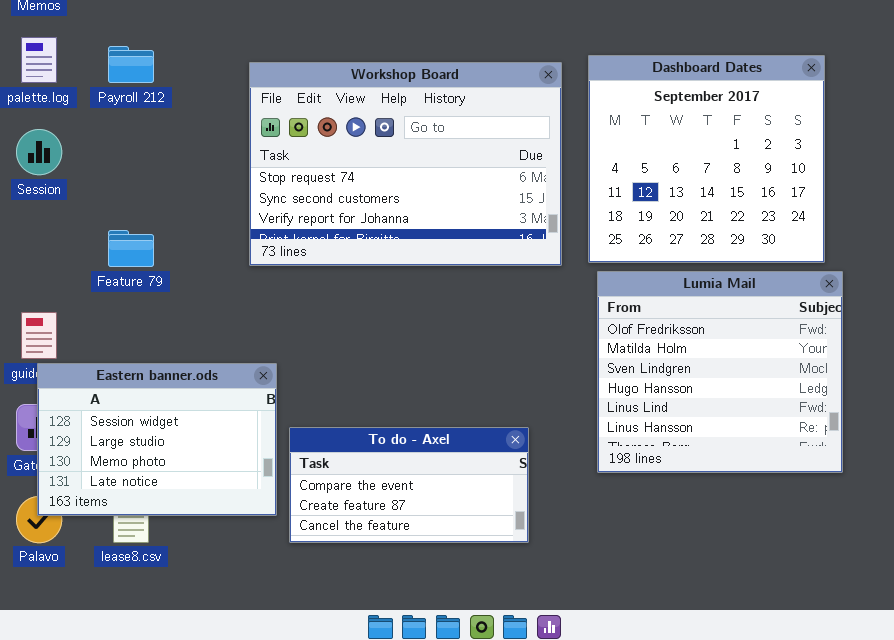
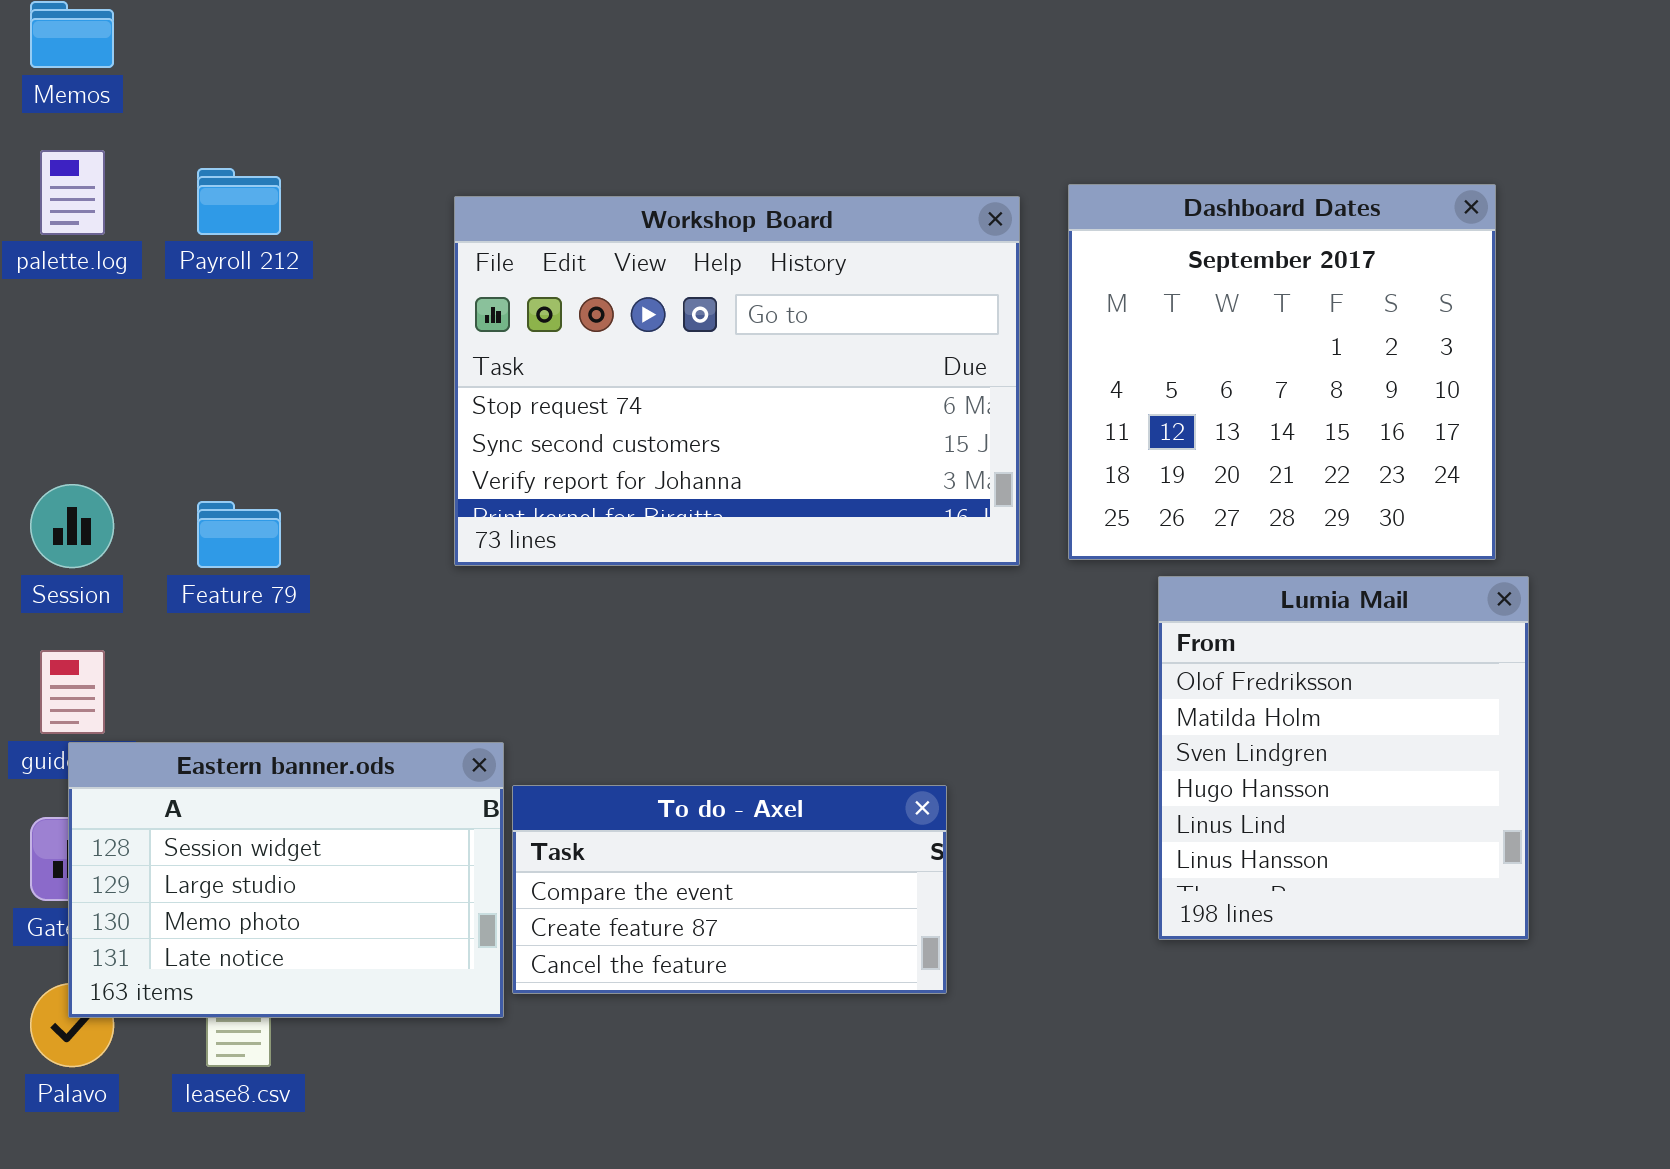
Session: [16,129,62,175] -> [30,484,114,568], moved
Lumia Mail: [597,271,843,473] -> [1158,576,1529,940], resized
To do - Axel: [289,427,529,543] -> [512,785,947,994], moved

